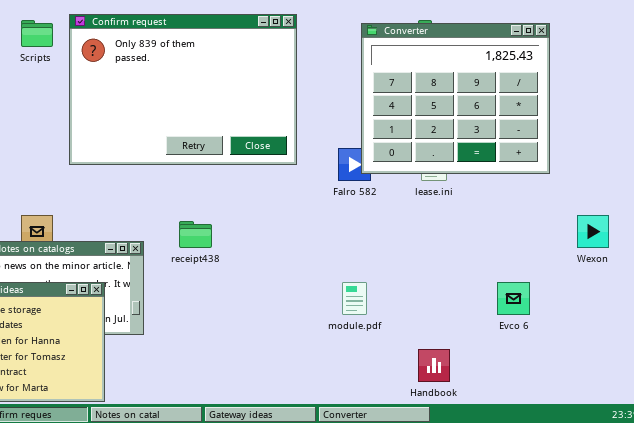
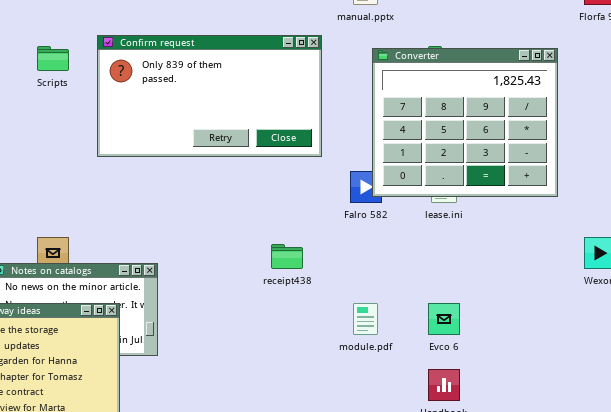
Confirm request: [69,14,297,165] -> [97,35,322,157], moved, resized
receipt438: [179,221,212,248] -> [271,244,303,269], moved
Evco 6: [497,282,530,315] -> [428,303,460,335], moved

